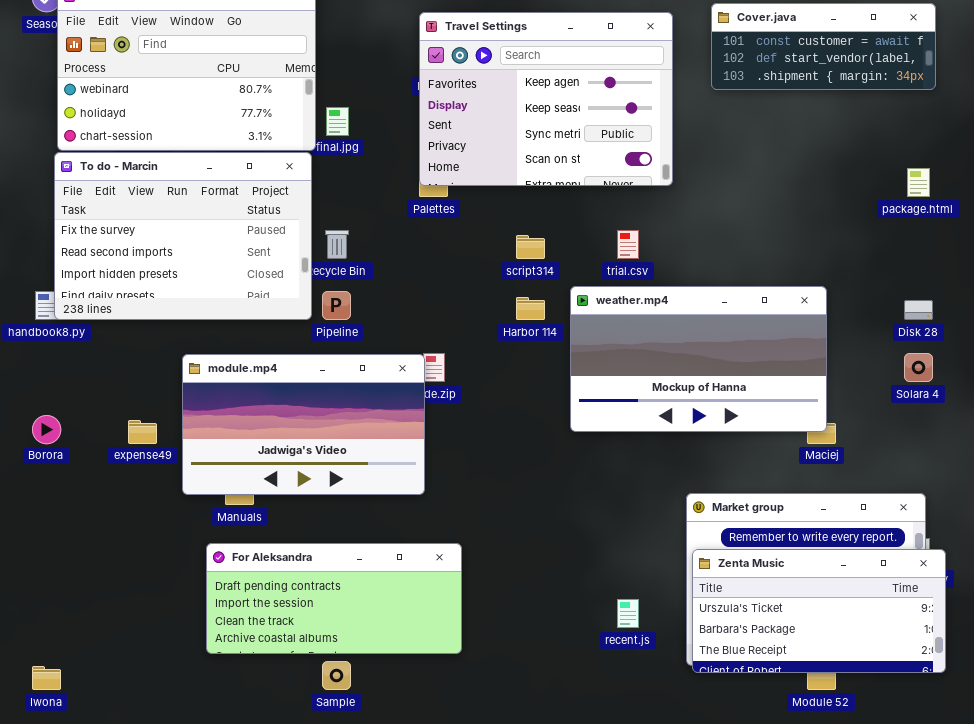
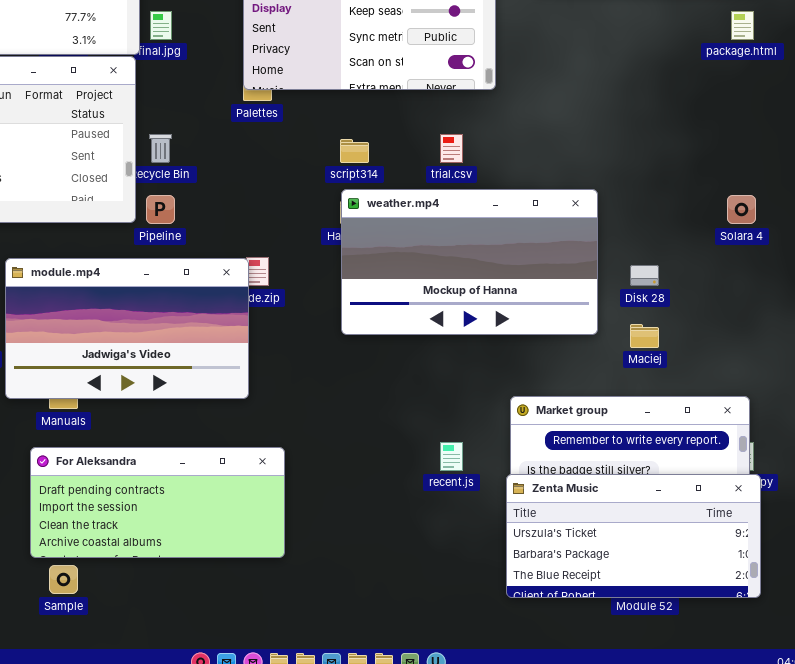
package.html: [907,168,930,197] -> [731,11,754,40], moved
weather.mp4: [570,286,827,432] -> [341,189,598,335], moved
Disk 28: [904,300,933,320] -> [630,265,659,286], moved
Solara 4: [904,353,933,382] -> [727,195,756,224], moved
Zenta Music: [692,549,946,673] -> [506,474,761,598], moved
recent.js: [617,599,639,628] -> [440,442,463,471], moved
Sample: [322,661,351,690] -> [49,565,78,594], moved

